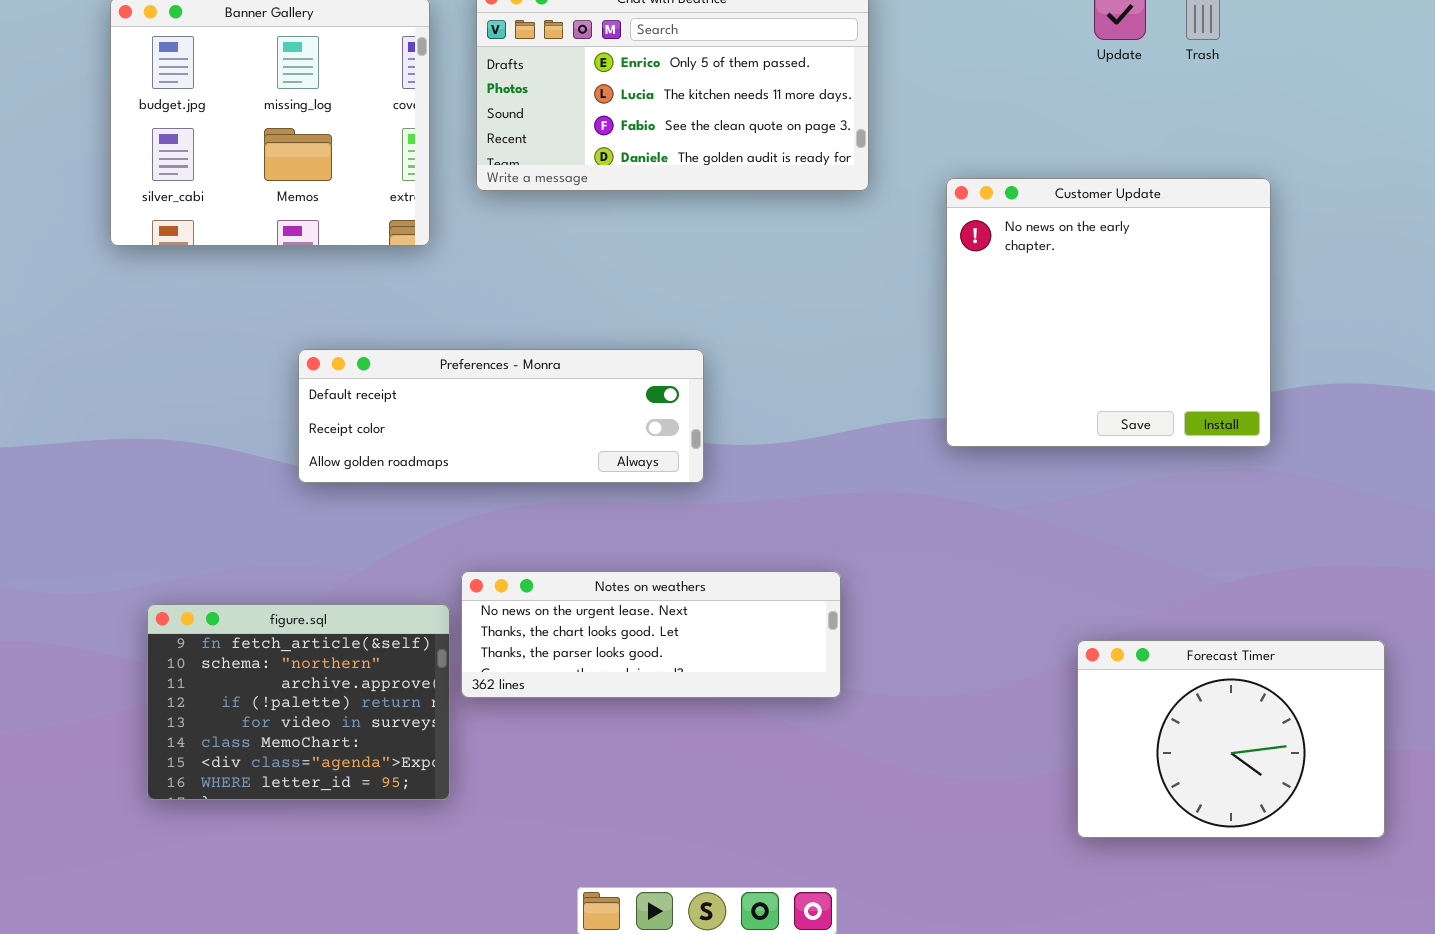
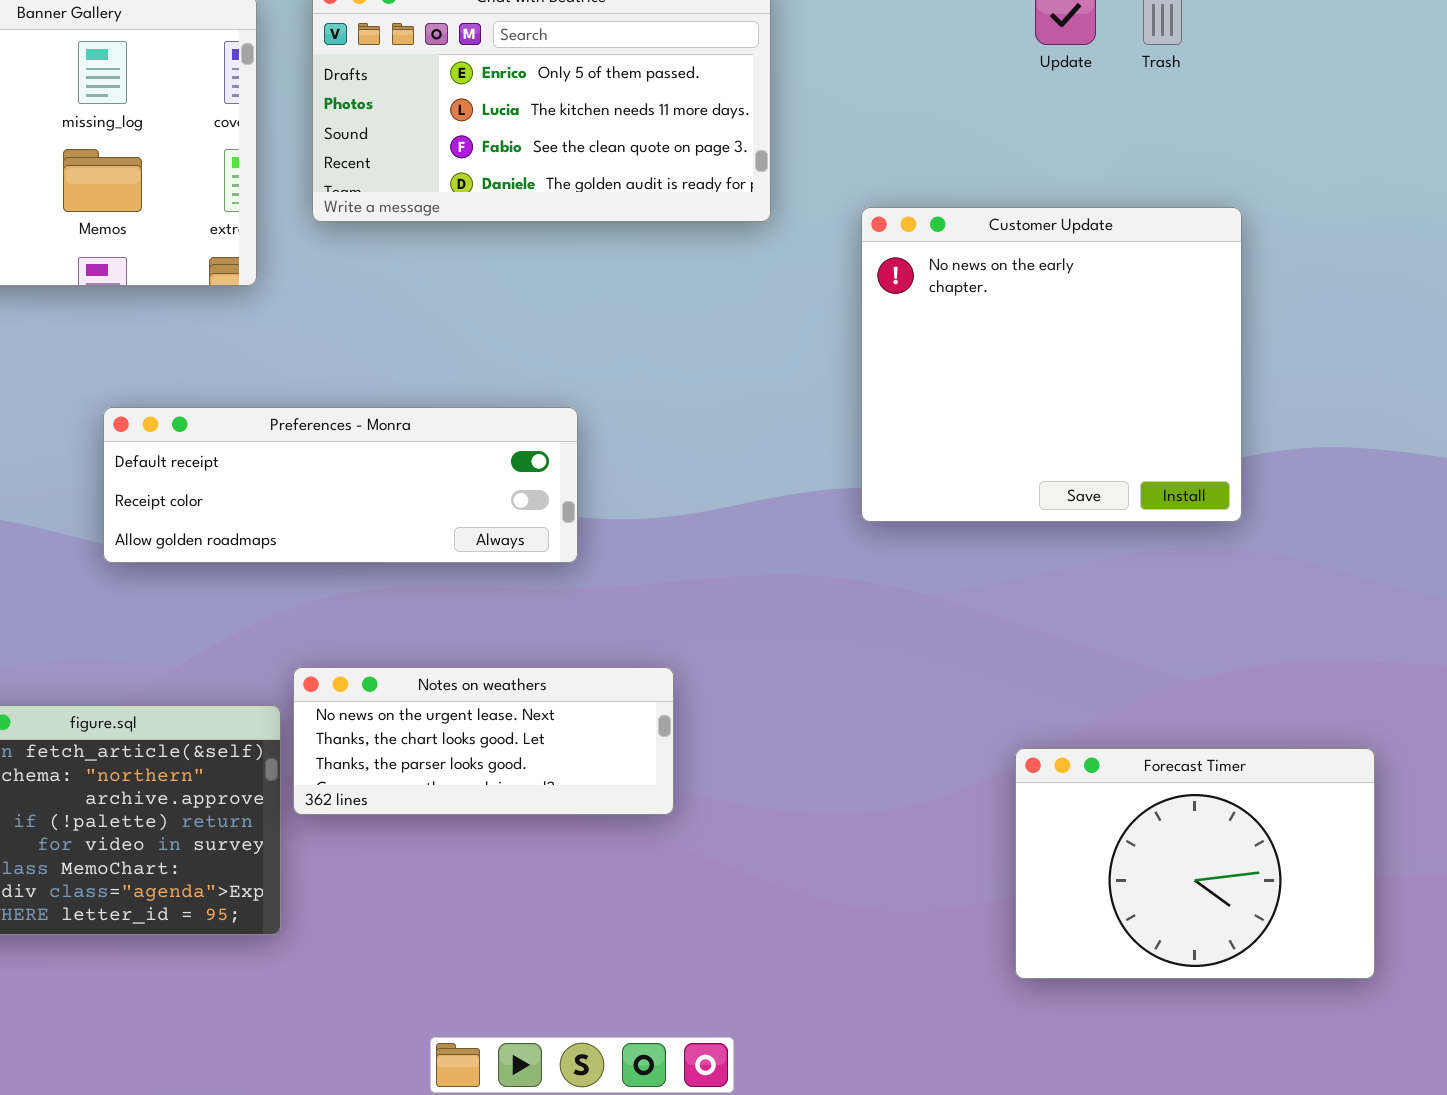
Notes on weathers: [461,571,841,698] -> [293,667,674,815], resized

